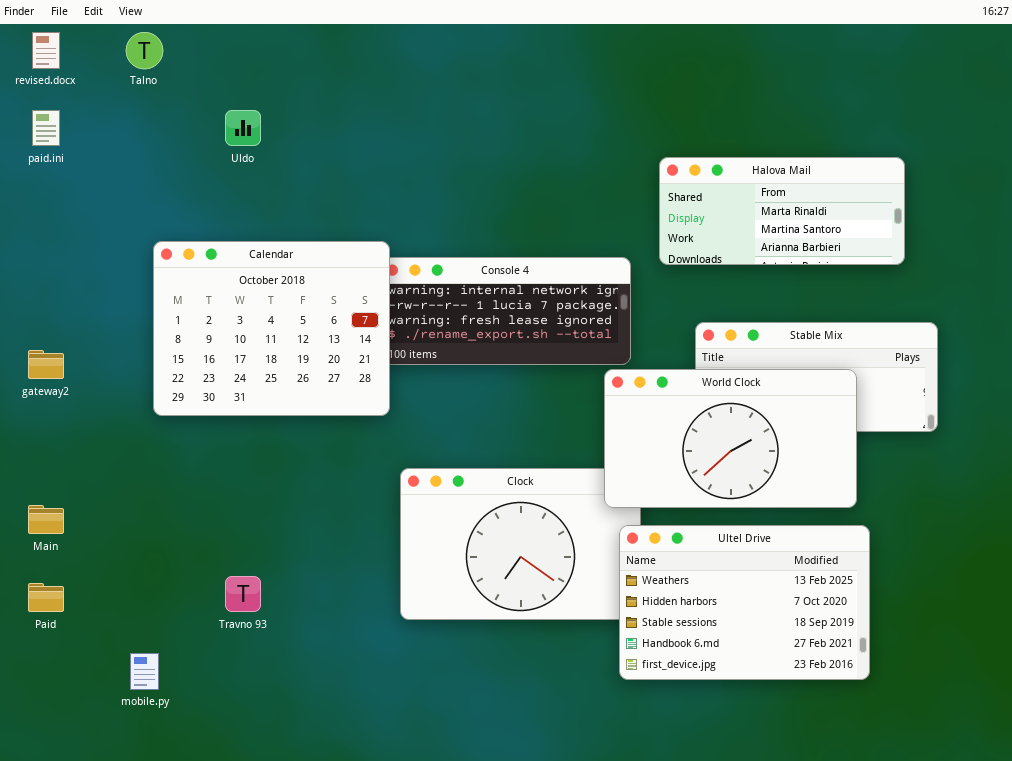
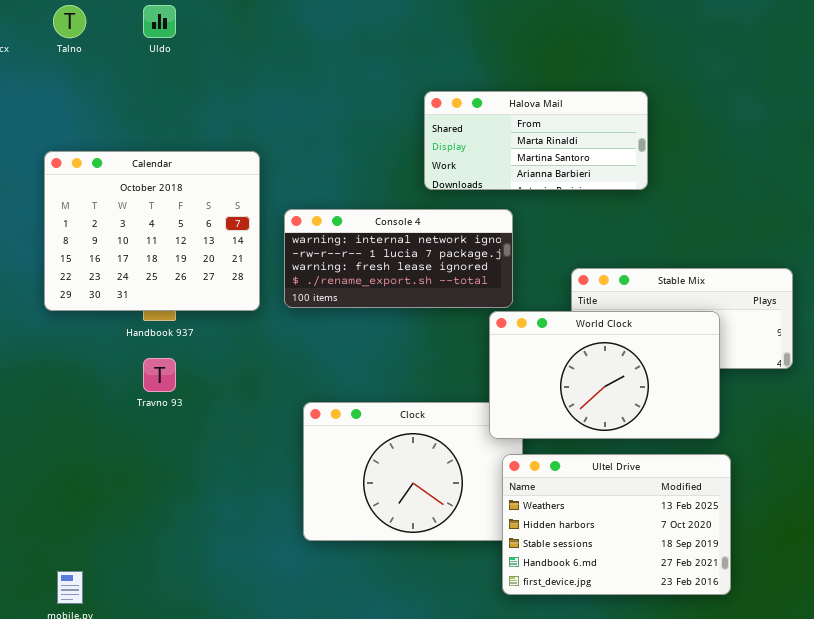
Uldo: [225,110,261,146] -> [143,5,176,38], moved
Halova Mail: [659,157,905,265] -> [424,91,648,190], moved
Calendar: [153,241,390,416] -> [44,151,260,311], moved
Travno 93: [225,576,261,612] -> [143,358,176,392], moved

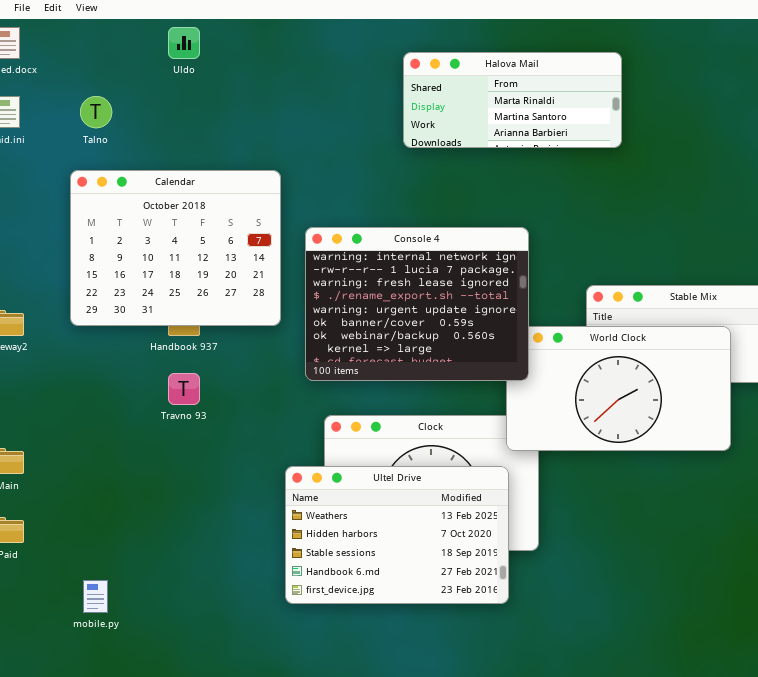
Talno: [53,5,86,38] -> [80,96,112,128], moved
Halova Mail: [424,91,648,190] -> [403,52,622,148], moved
Console 4: [284,209,513,308] -> [305,227,529,381], resized
Ultel Drive: [502,454,731,595] -> [285,466,509,604], moved

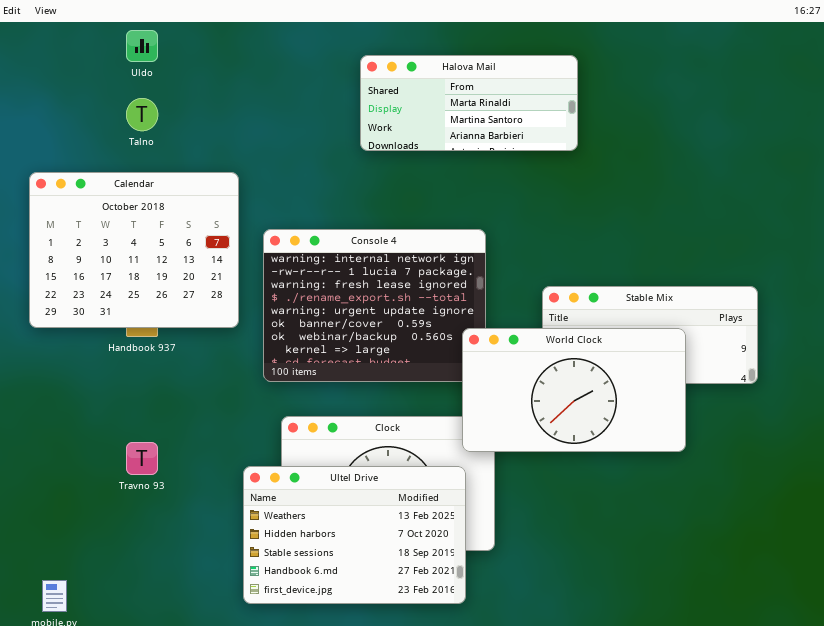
Talno: [80,96,112,128] -> [126,98,158,131], moved
World Clock: [506,326,731,451] -> [462,328,686,452], raised
Travno 93: [168,373,200,405] -> [126,442,158,475], moved

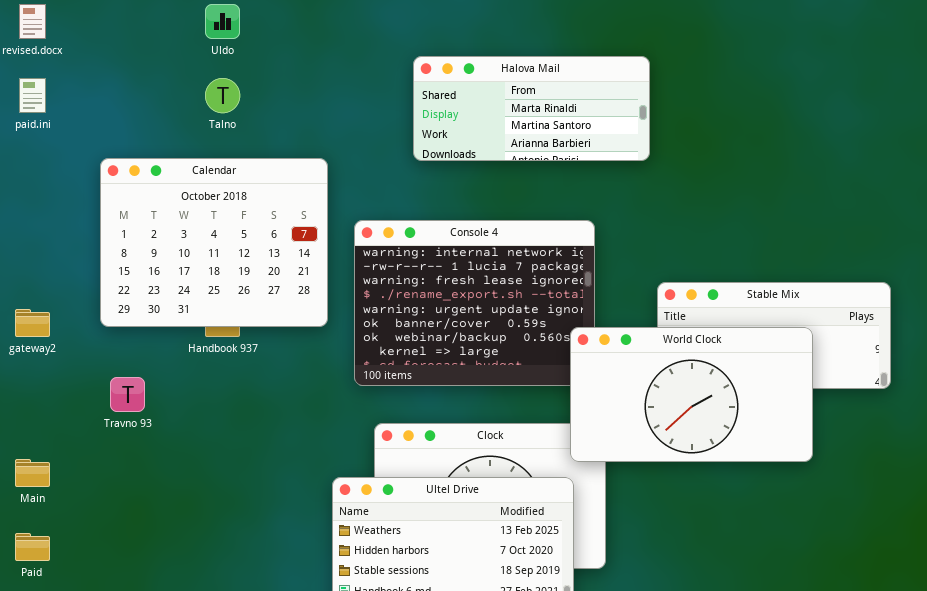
Halova Mail: [360,55,578,151] -> [413,56,650,161], moved
Travno 93: [126,442,158,475] -> [110,377,145,412], moved

